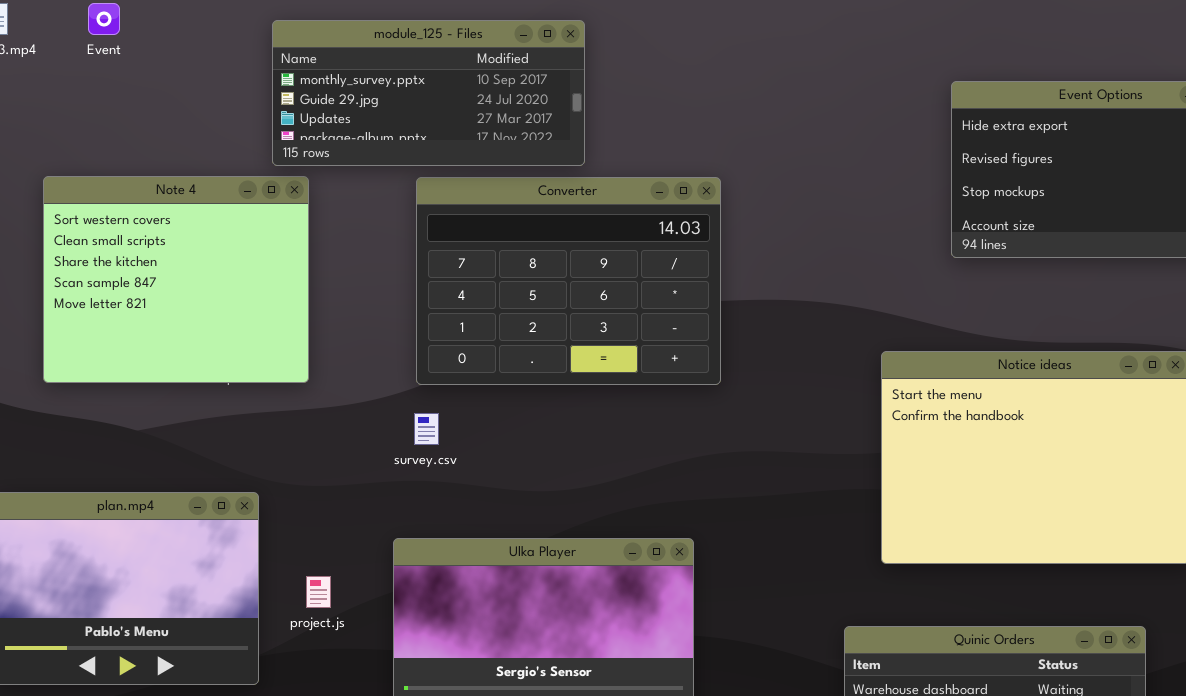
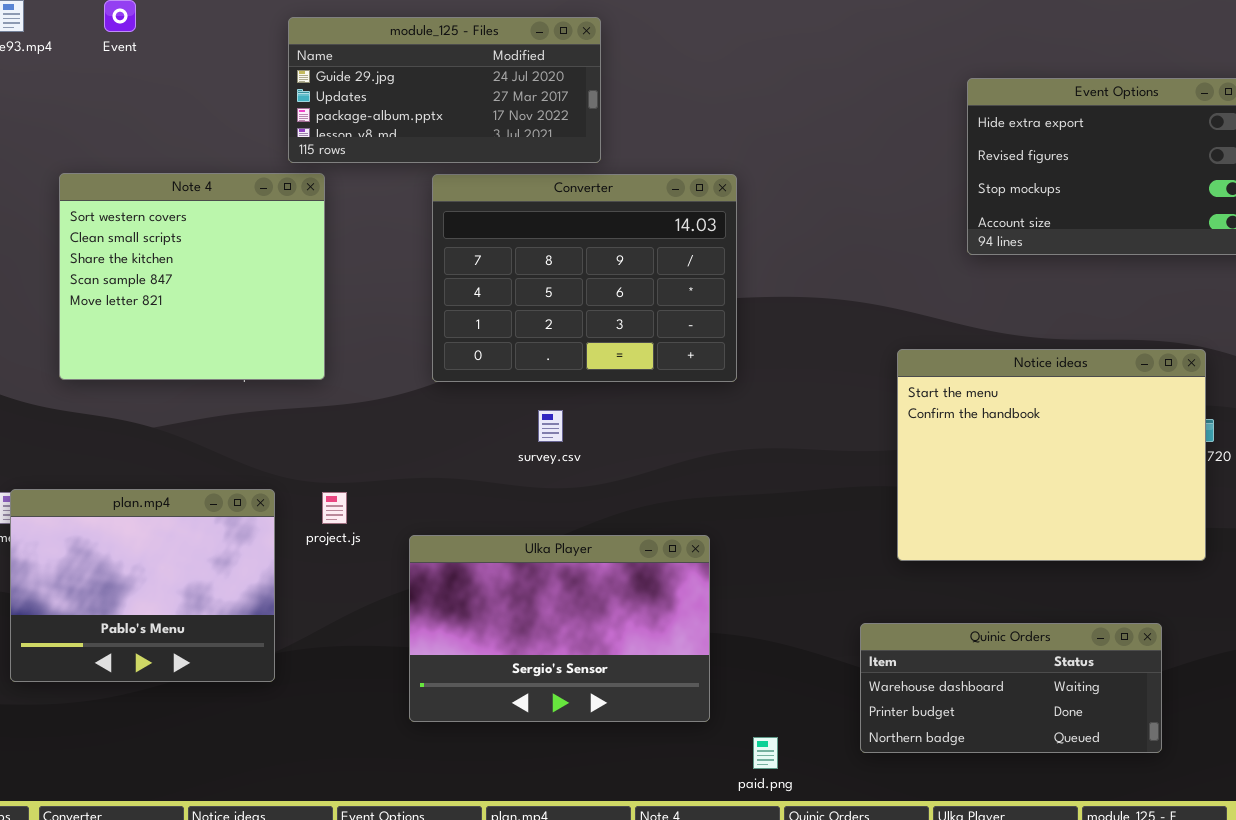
module_125 - Files: [272,20,585,166] -> [288,17,601,163], scrolled down 1 row
survey.csv: [414,413,439,445] -> [538,410,563,442], moved
project.js: [306,576,331,608] -> [322,492,347,524], moved

